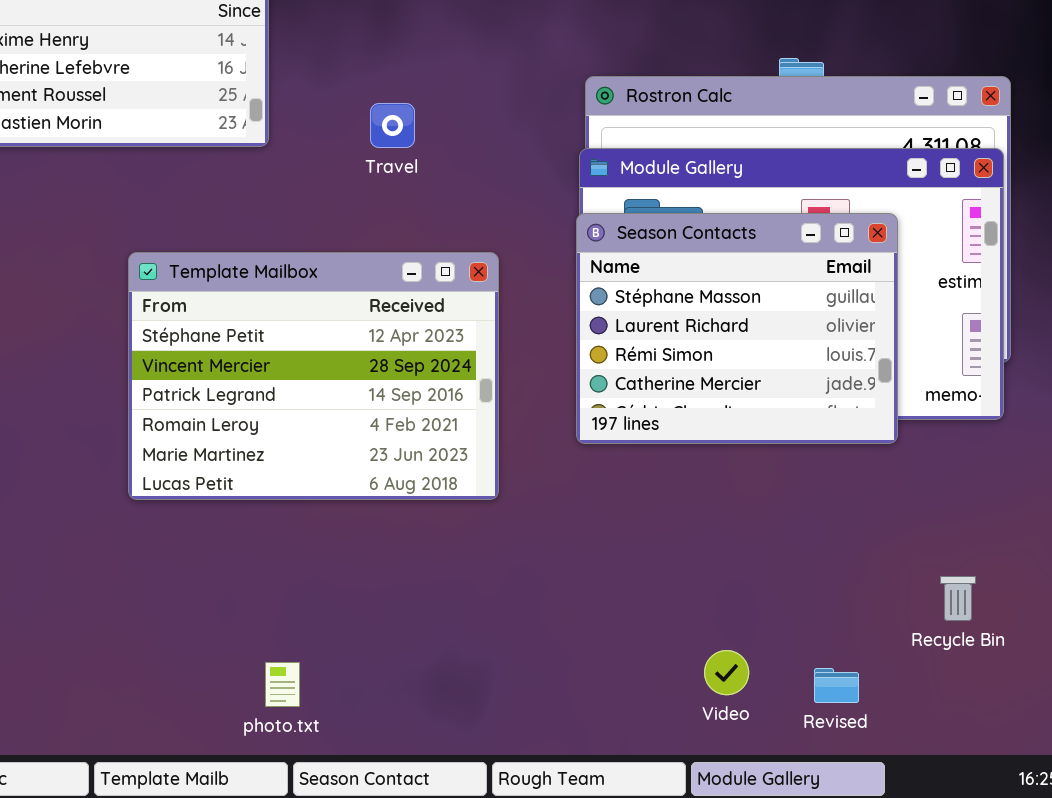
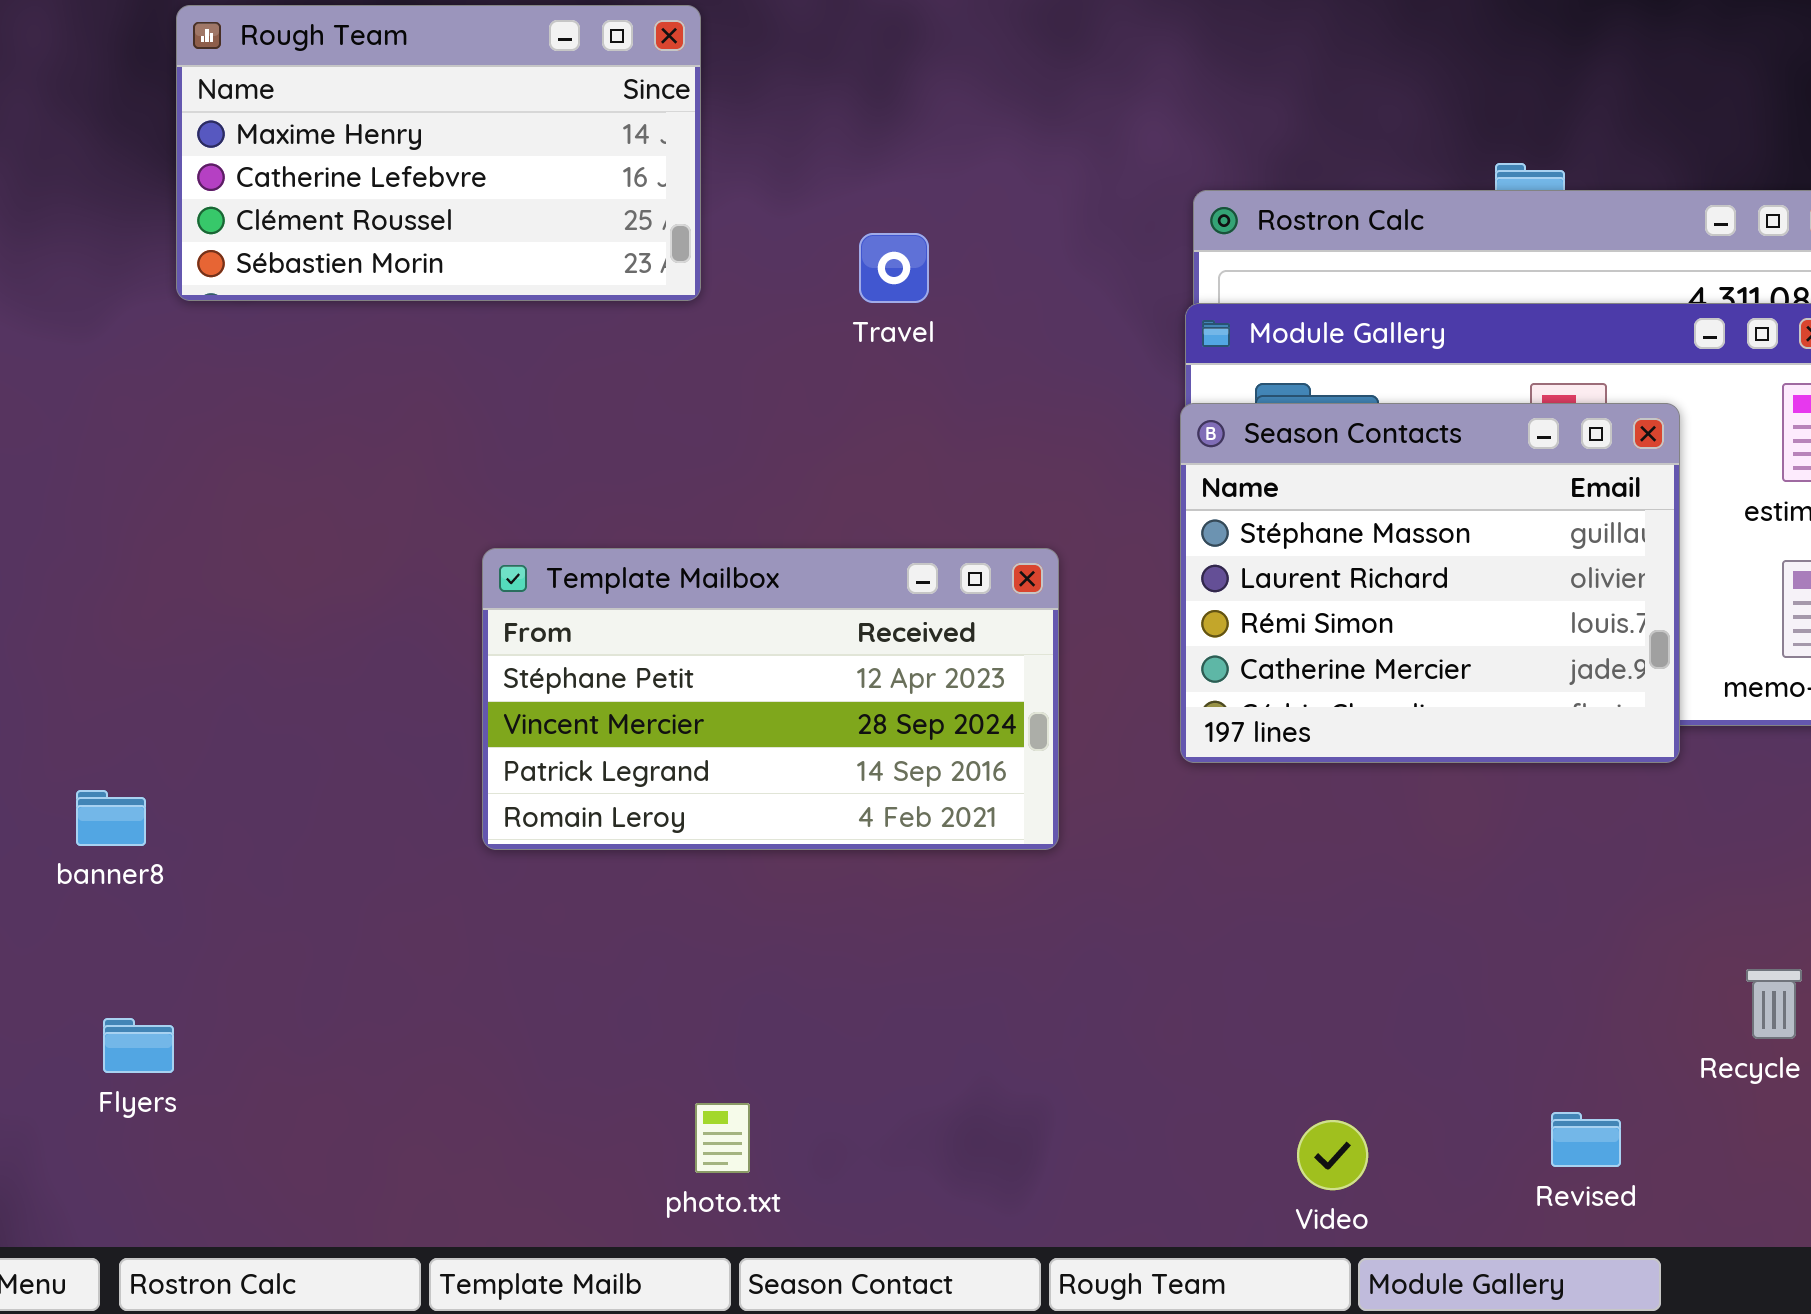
Template Mailbox: [128,252,499,500] -> [482,548,1059,850], resized
Video: [704,650,749,695] -> [1297,1120,1368,1190], moved

